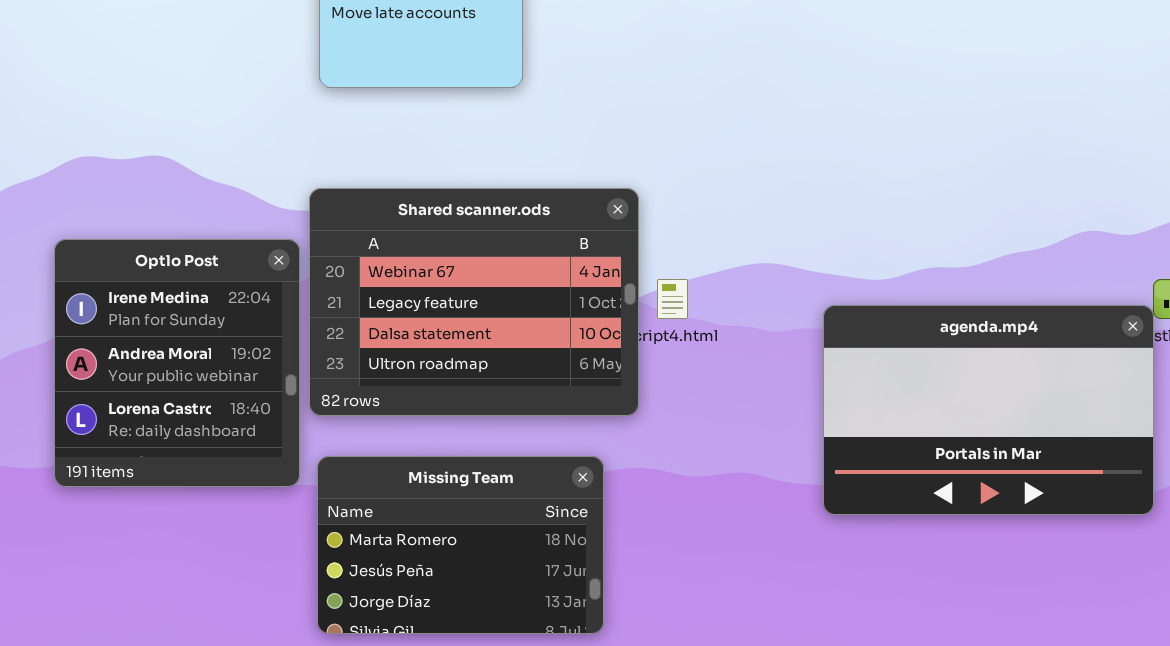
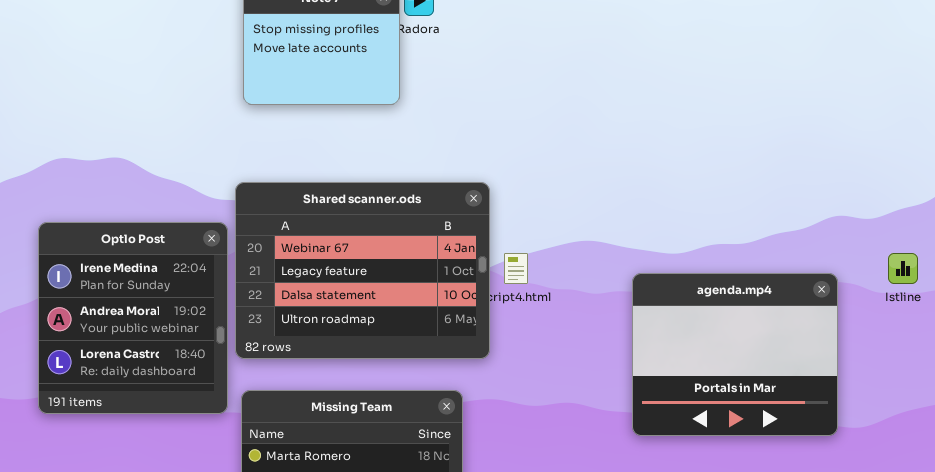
agenda.mp4: [823,305,1154,515] -> [632,273,838,436], resized

